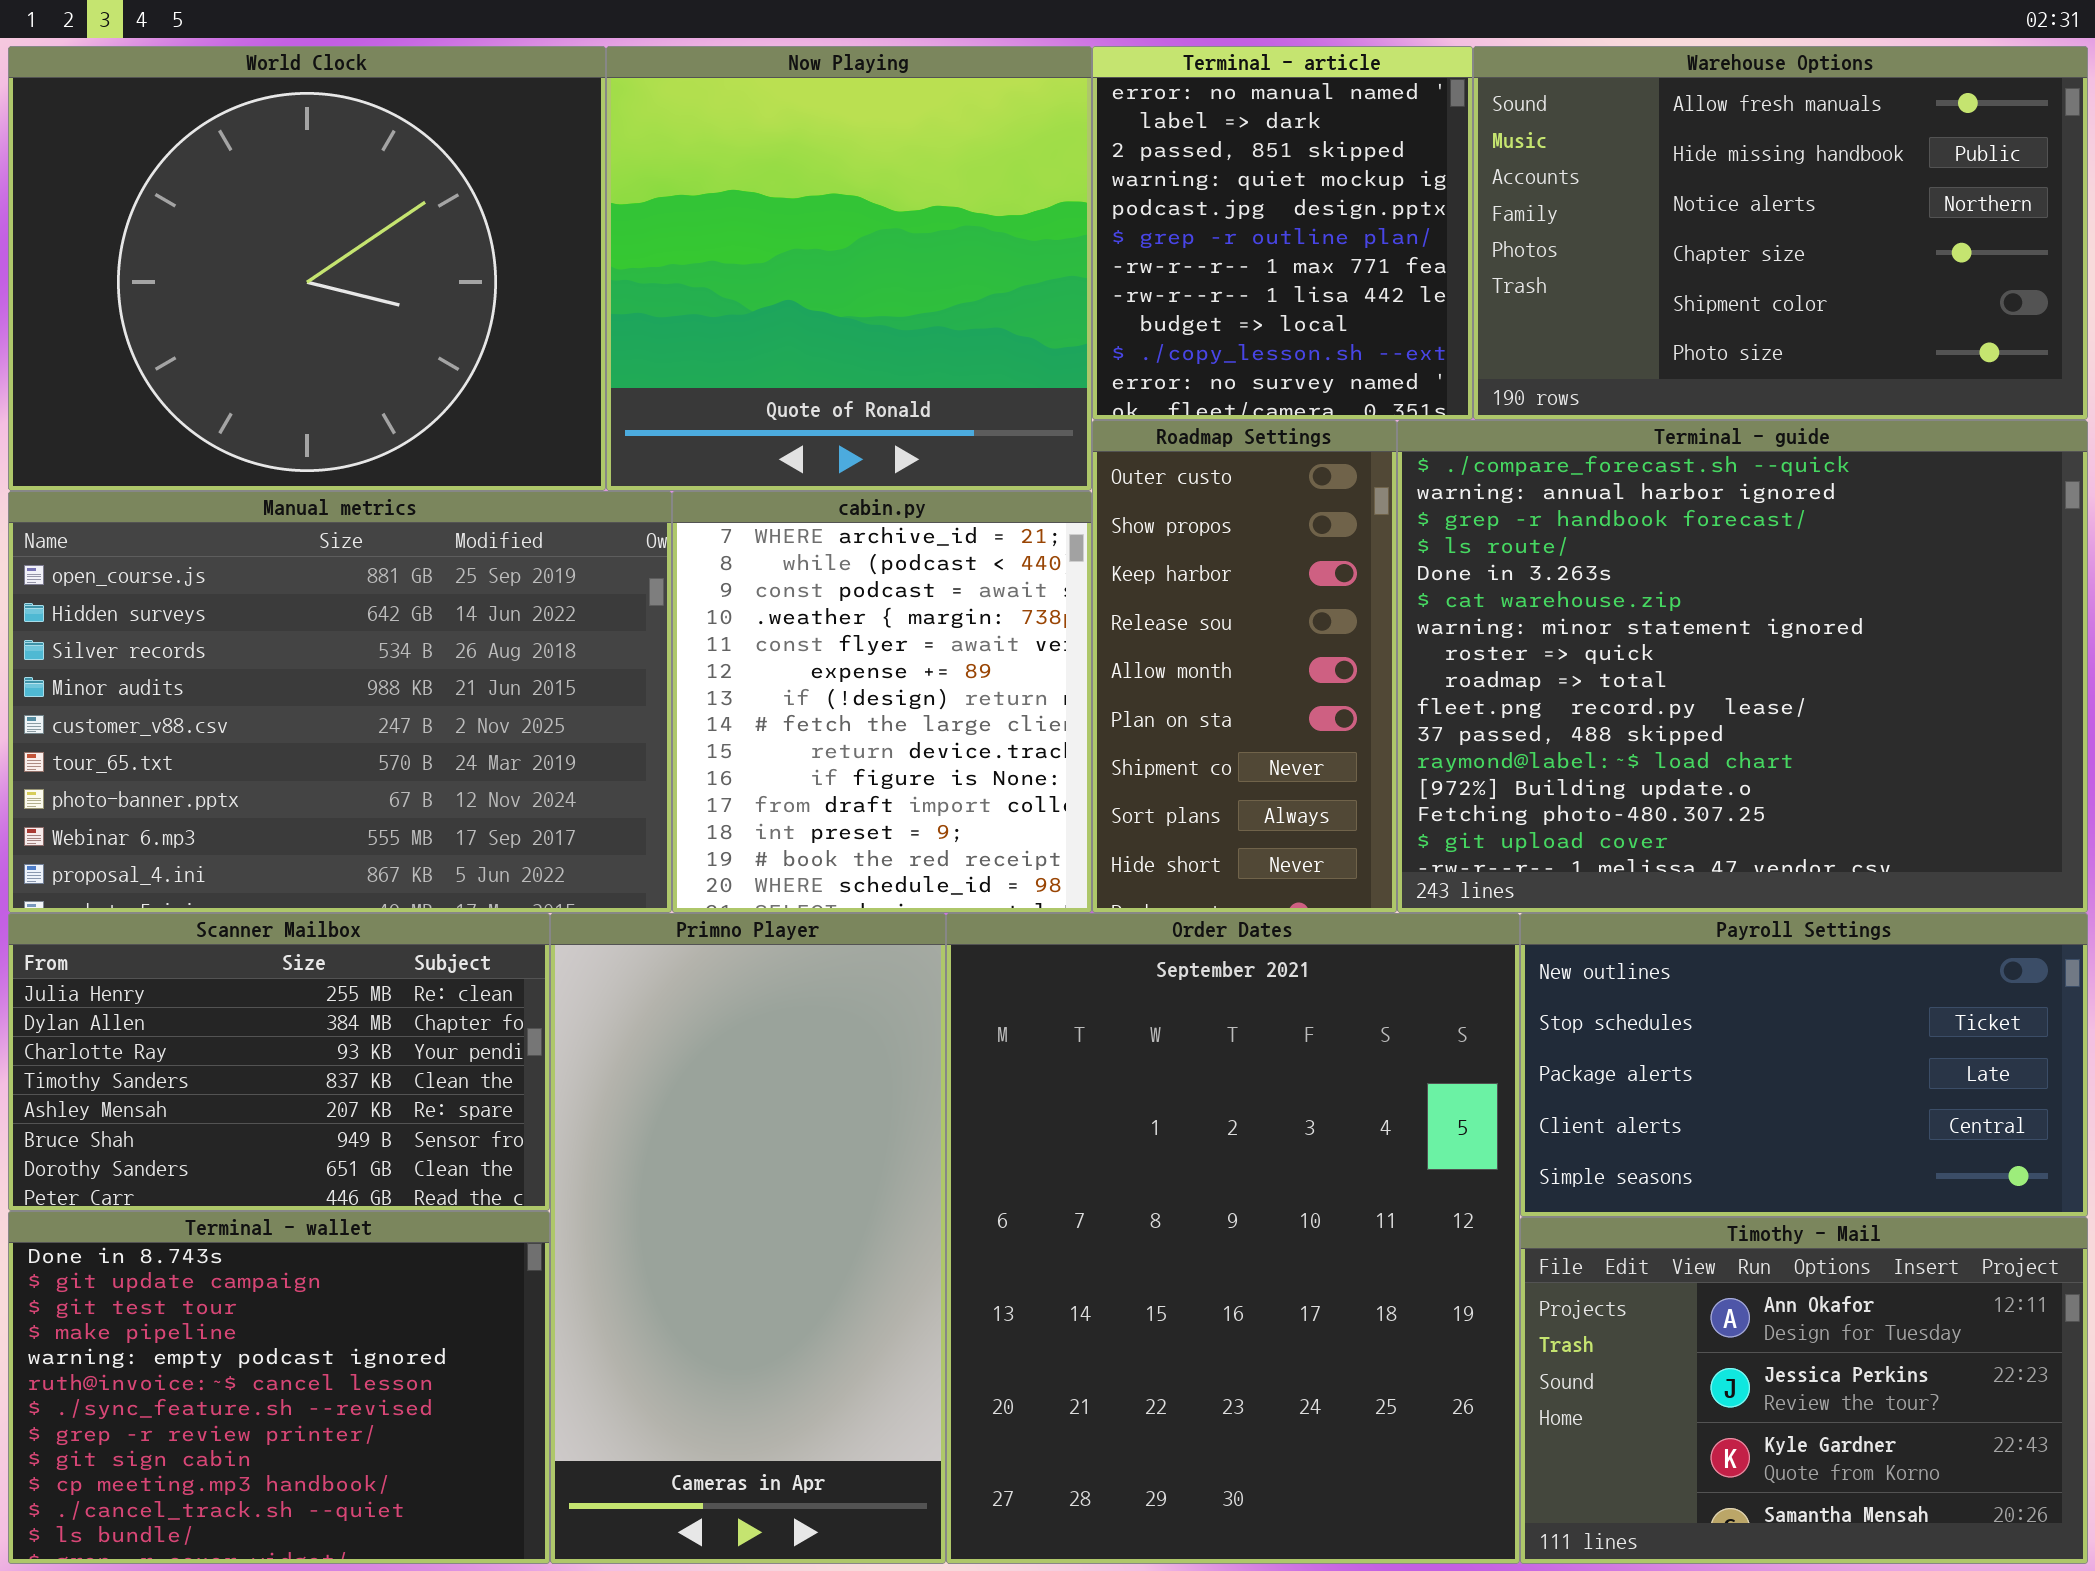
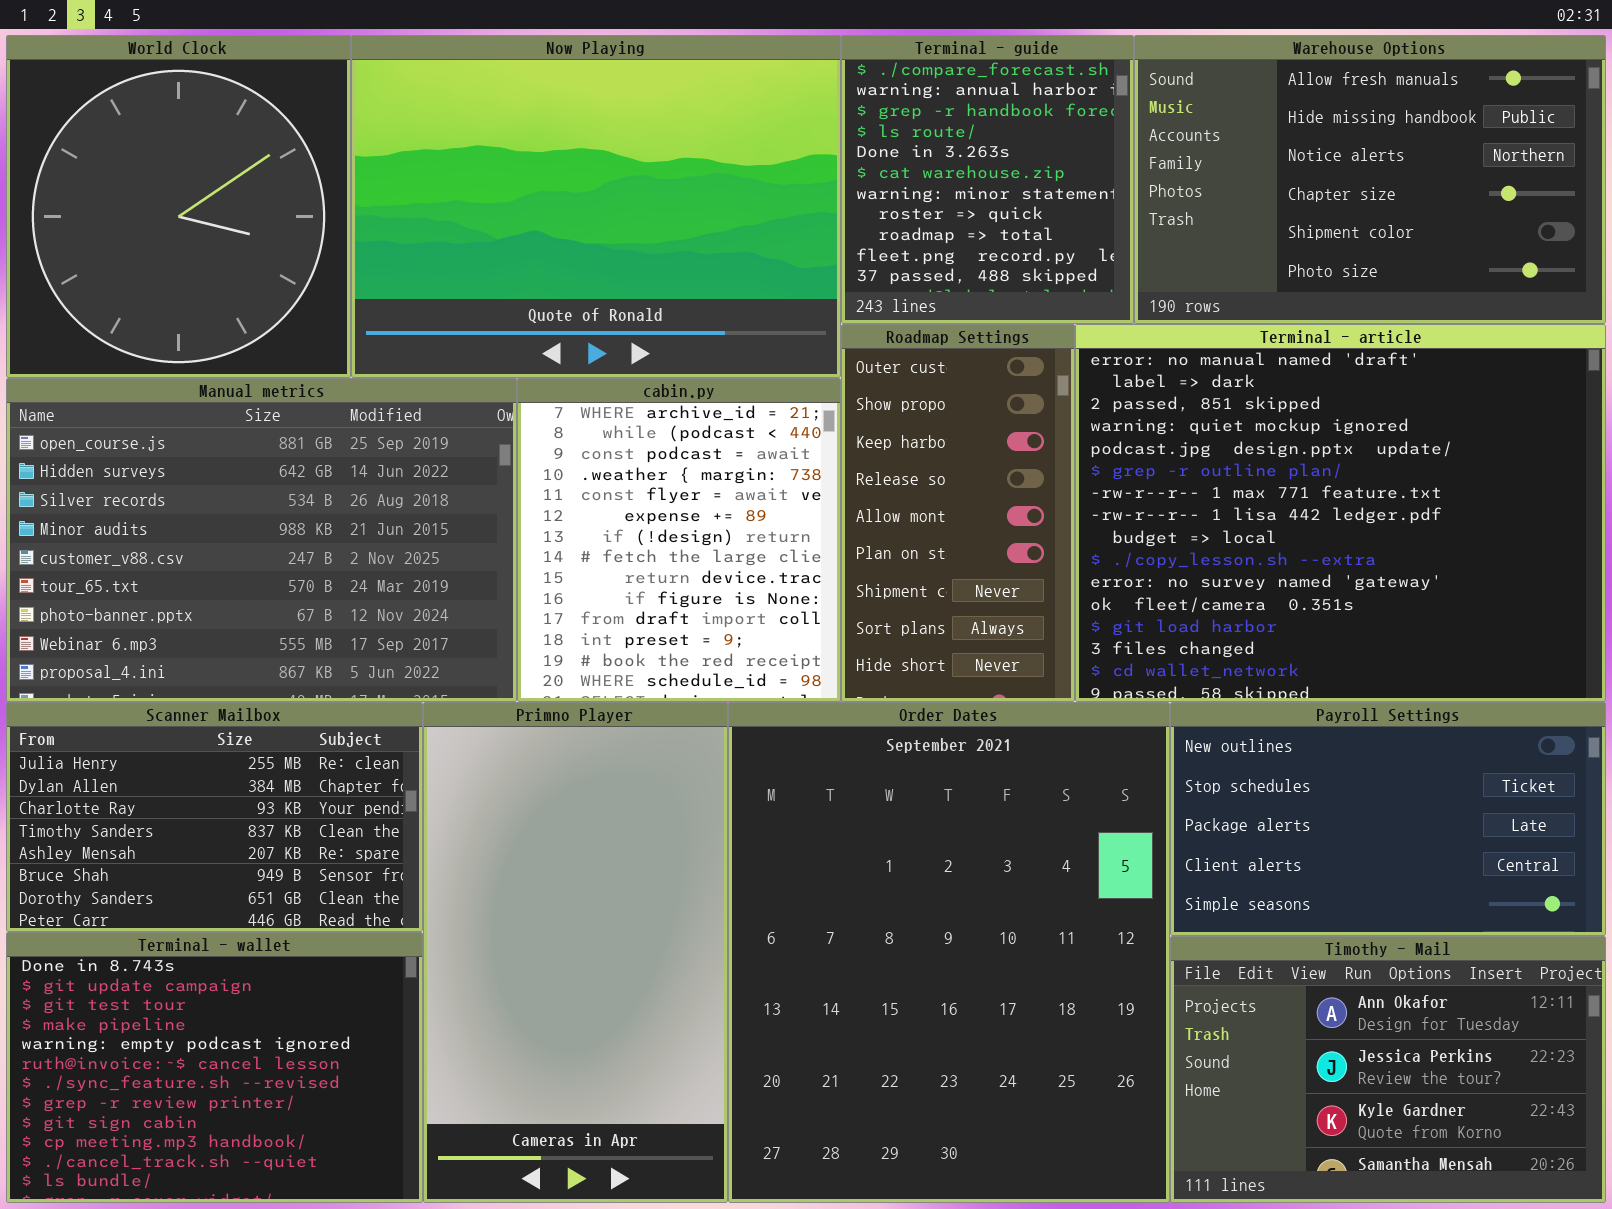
World Clock: [8,46,606,491] -> [6,35,351,378], resized
Now Playing: [606,46,1092,491] -> [351,35,841,378], resized
Terminal - article: [1092,46,1473,420] -> [1075,324,1606,702], moved, resized
Terminal - guide: [1397,420,2088,913] -> [841,35,1134,324], moved, resized

